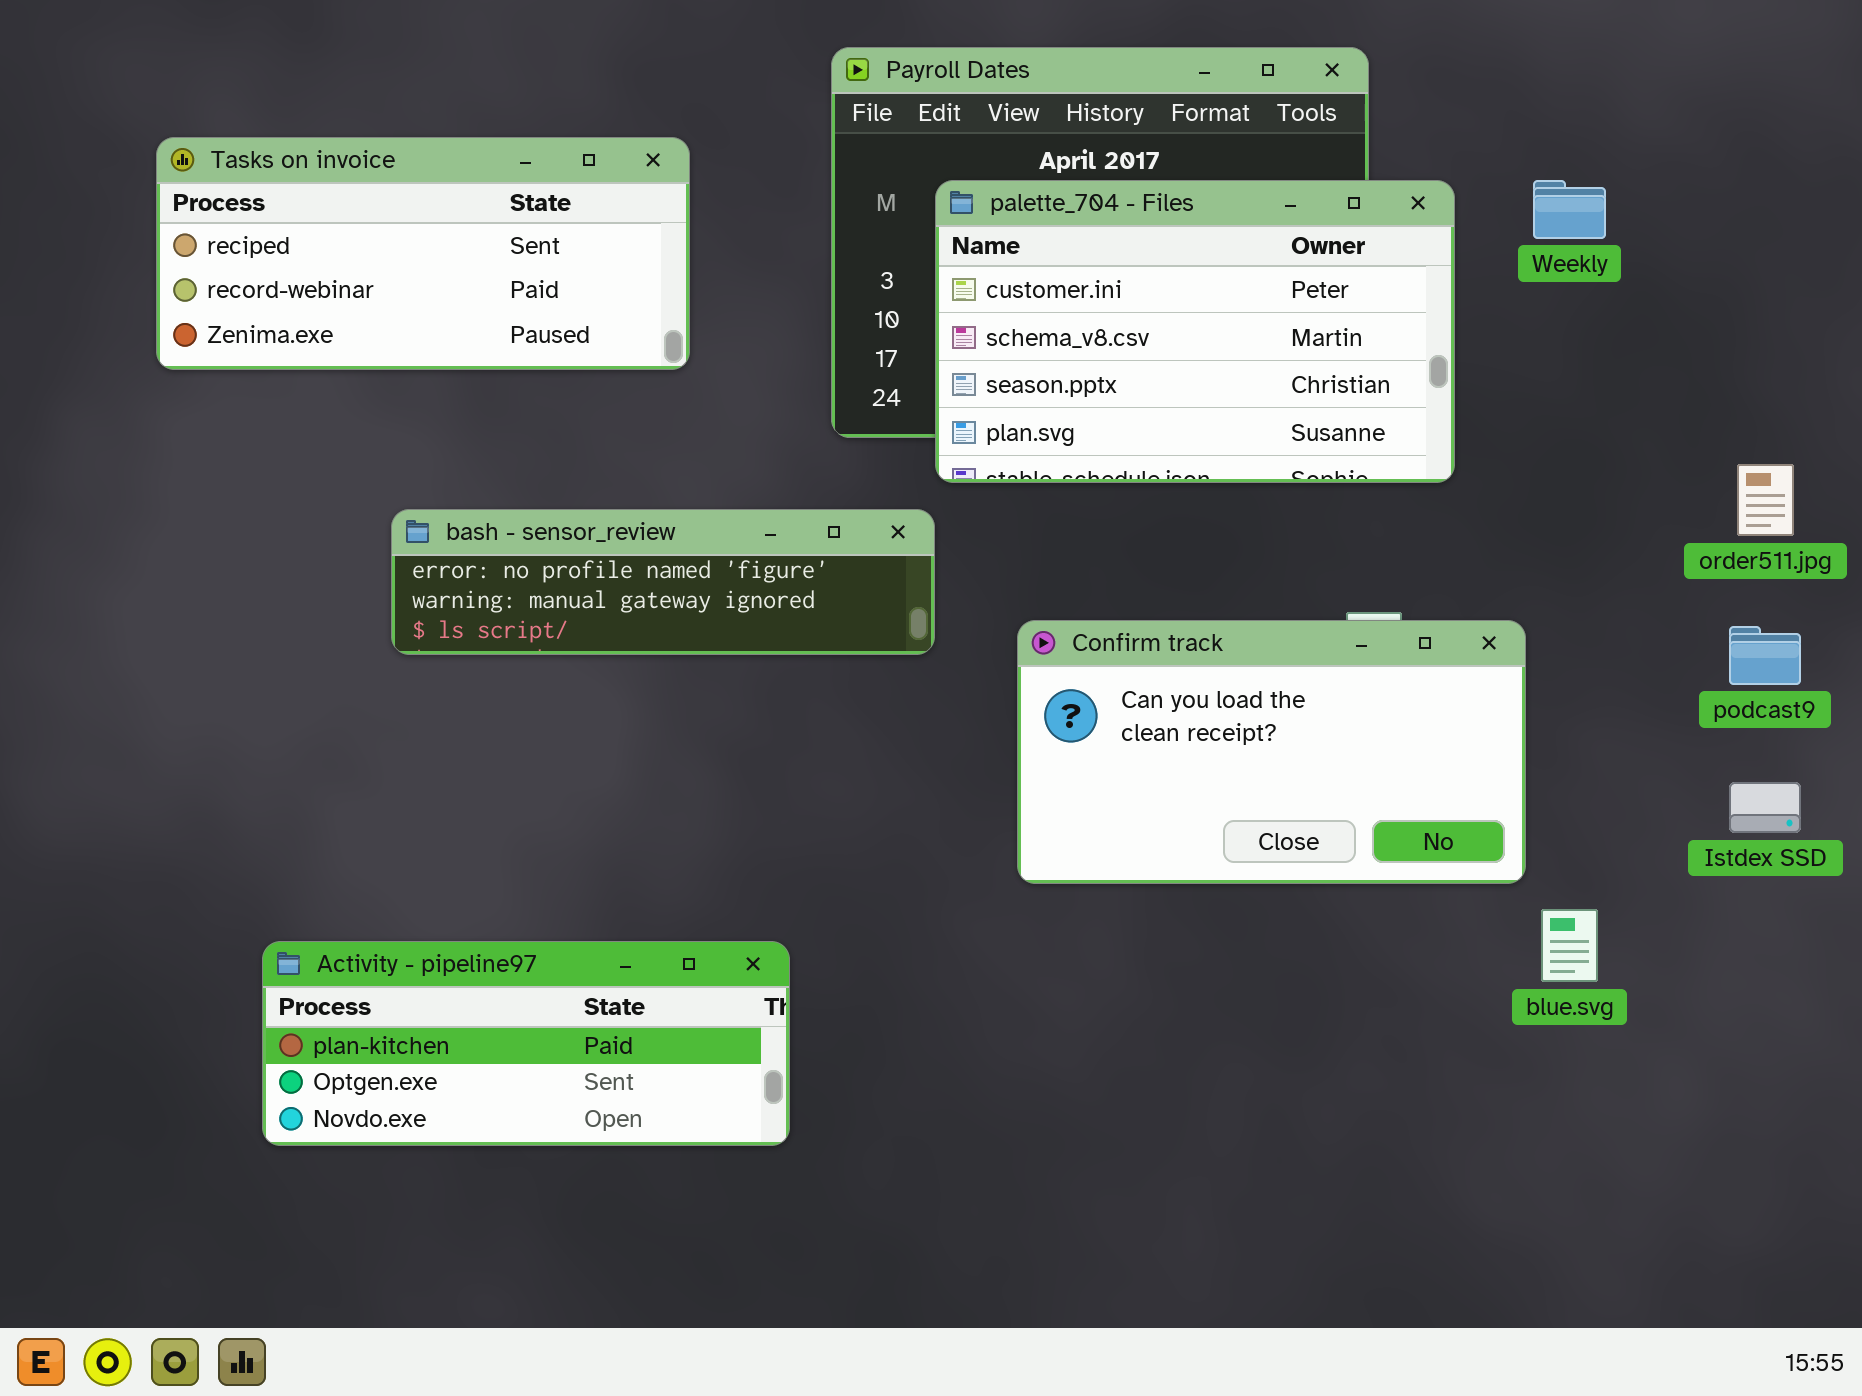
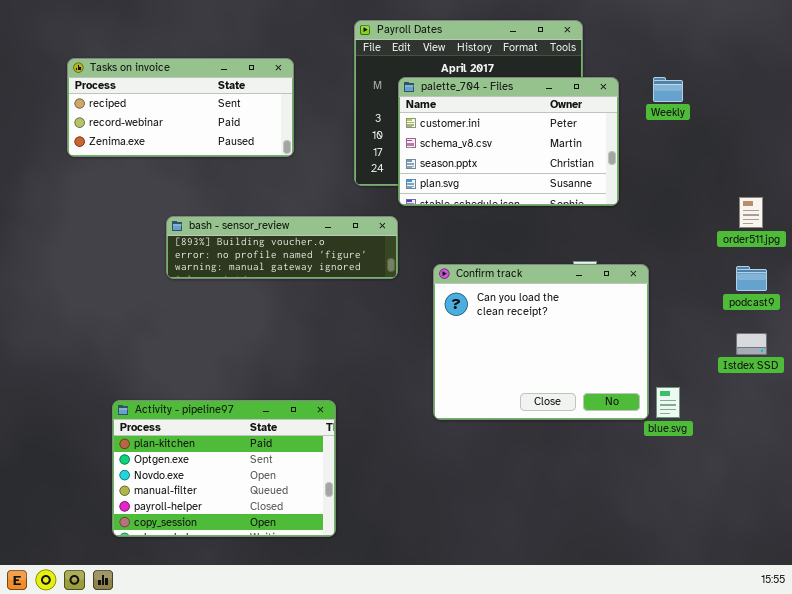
bash - sensor_review: [391,509,935,655] -> [166,216,398,279], scrolled up 1 row
Confirm track: [1017,620,1526,884] -> [433,264,649,420], resized
Activity - pipeline97: [262,941,790,1146] -> [112,400,336,537], resized

